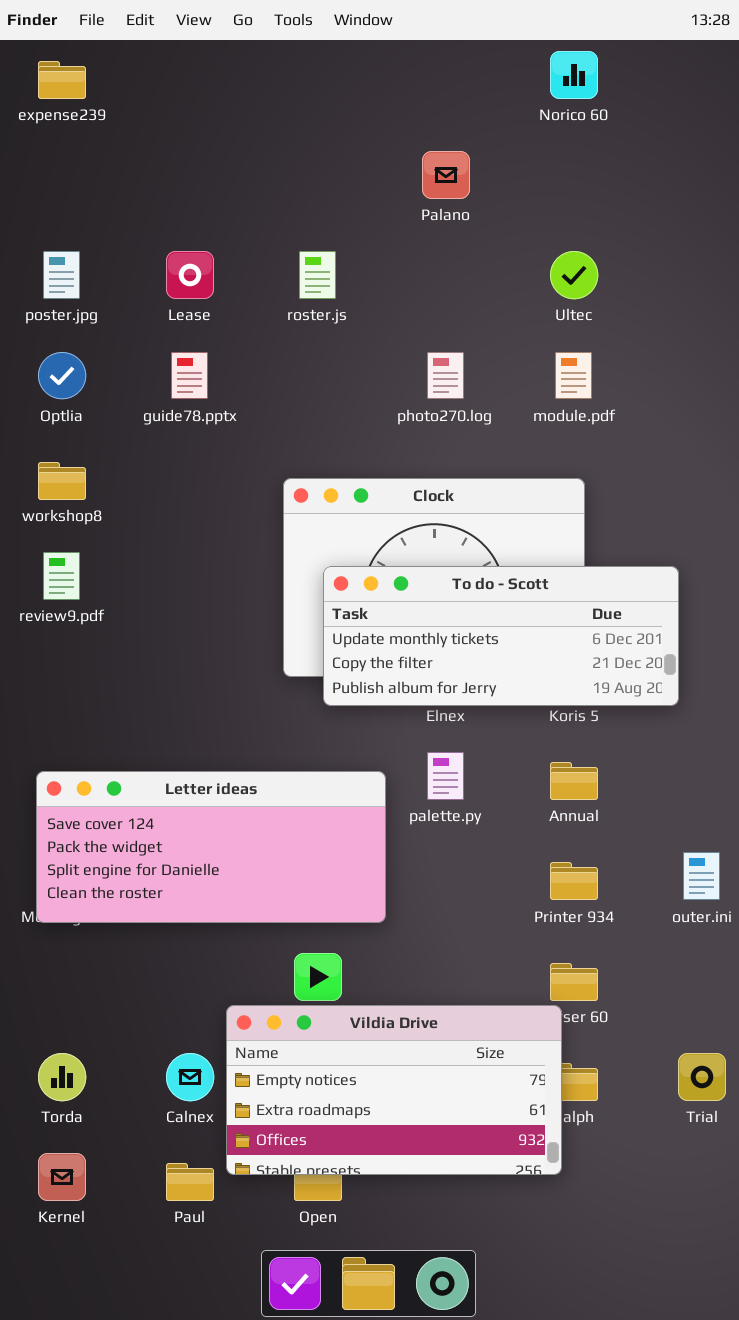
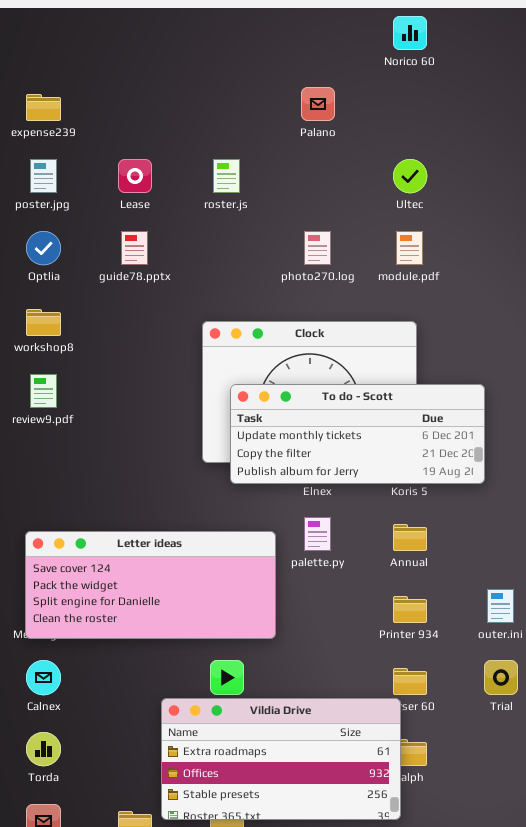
expense239: [38,61,86,99] -> [26,94,61,121], moved
Vildia Drive: [226,1005,562,1175] -> [161,698,401,820], scrolled down 1 row
Calnex: [166,1053,214,1101] -> [26,660,61,695], moved
Trial: [678,1053,726,1101] -> [484,660,518,695], moved

